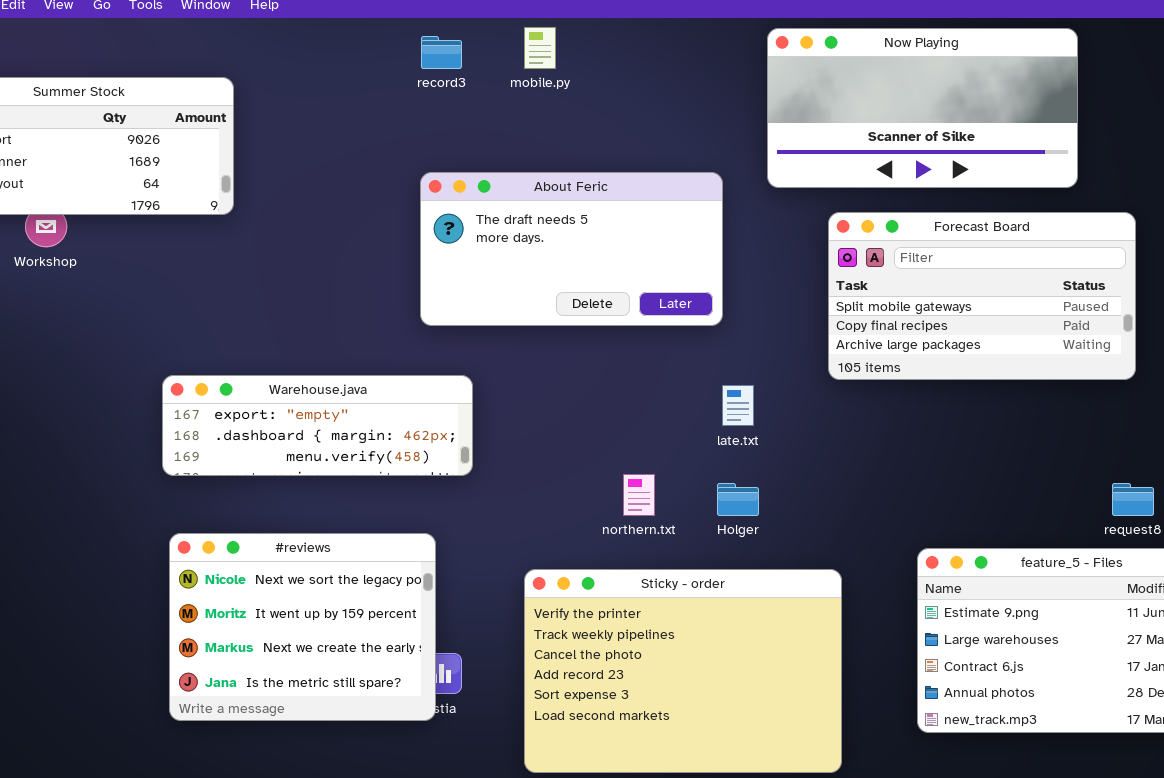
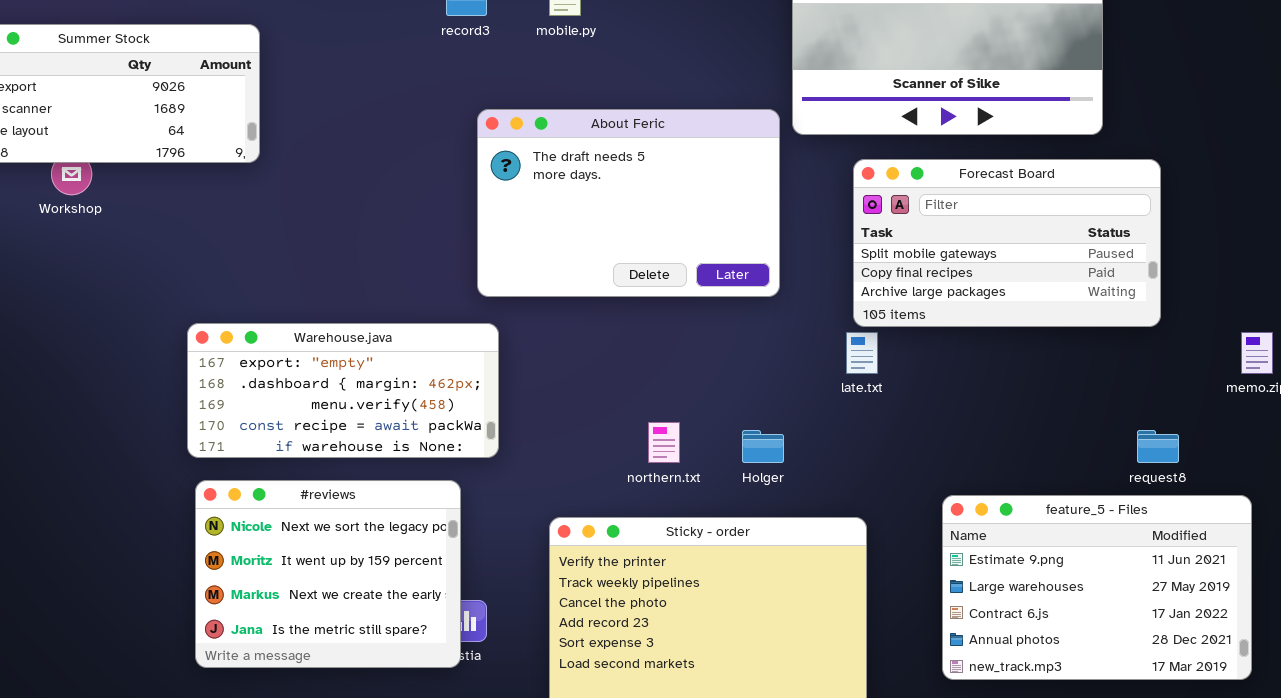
About Feric: [420,172,723,326] -> [477,109,780,297], moved, resized
Warehouse.java: [162,375,473,476] -> [187,323,499,458], resized
late.txt: [722,385,754,426] -> [846,332,878,374], moved

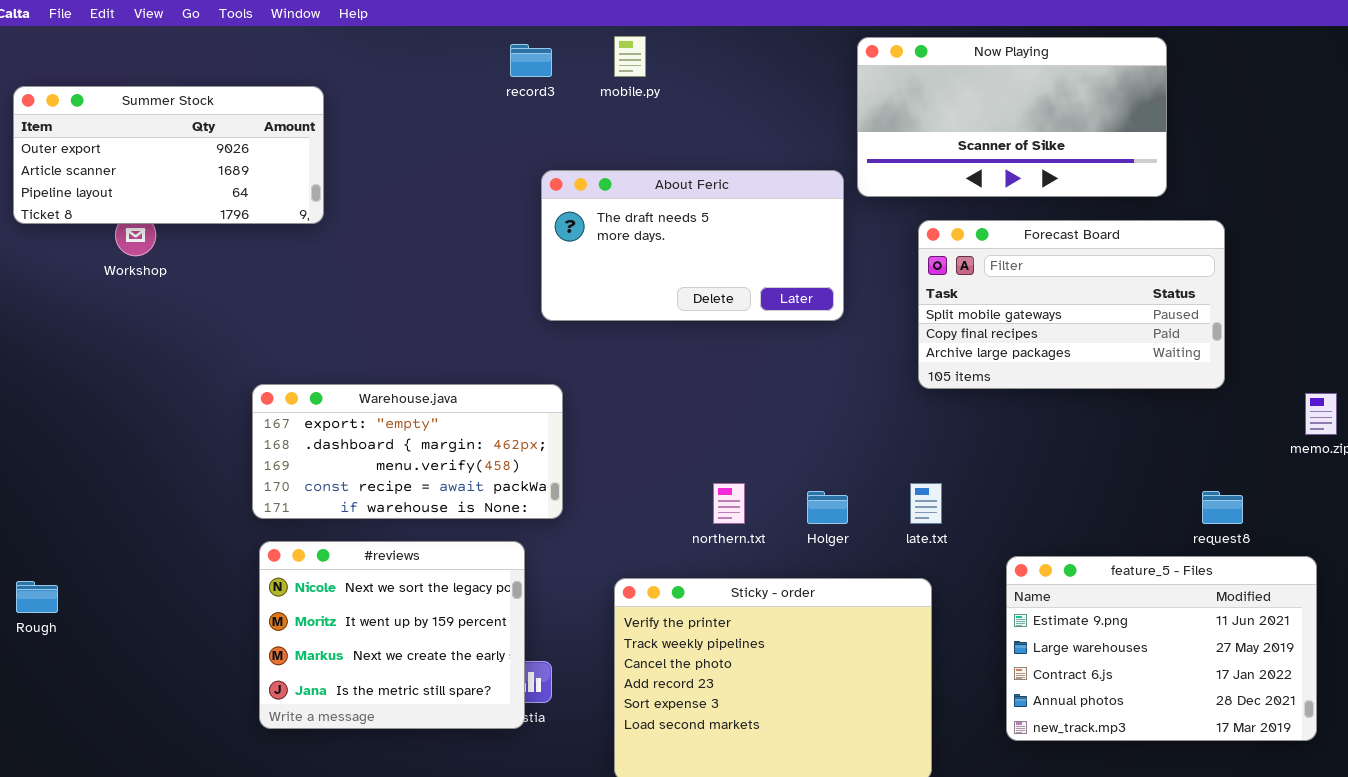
About Feric: [477,109,780,297] -> [541,170,844,321], resized
late.txt: [846,332,878,374] -> [910,483,942,524], moved

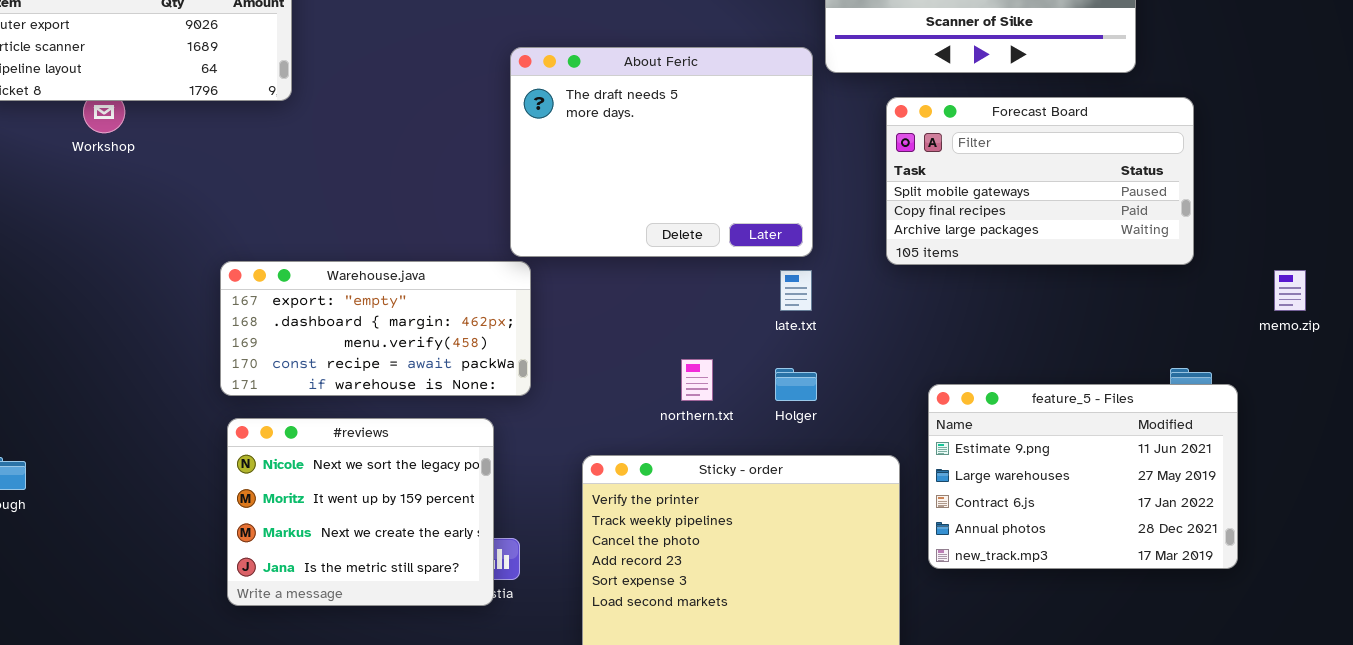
About Feric: [541,170,844,321] -> [510,47,813,257], resized
late.txt: [910,483,942,524] -> [780,270,812,311], moved
feature_5 - Files: [1006,556,1317,741] -> [928,384,1238,569], moved

